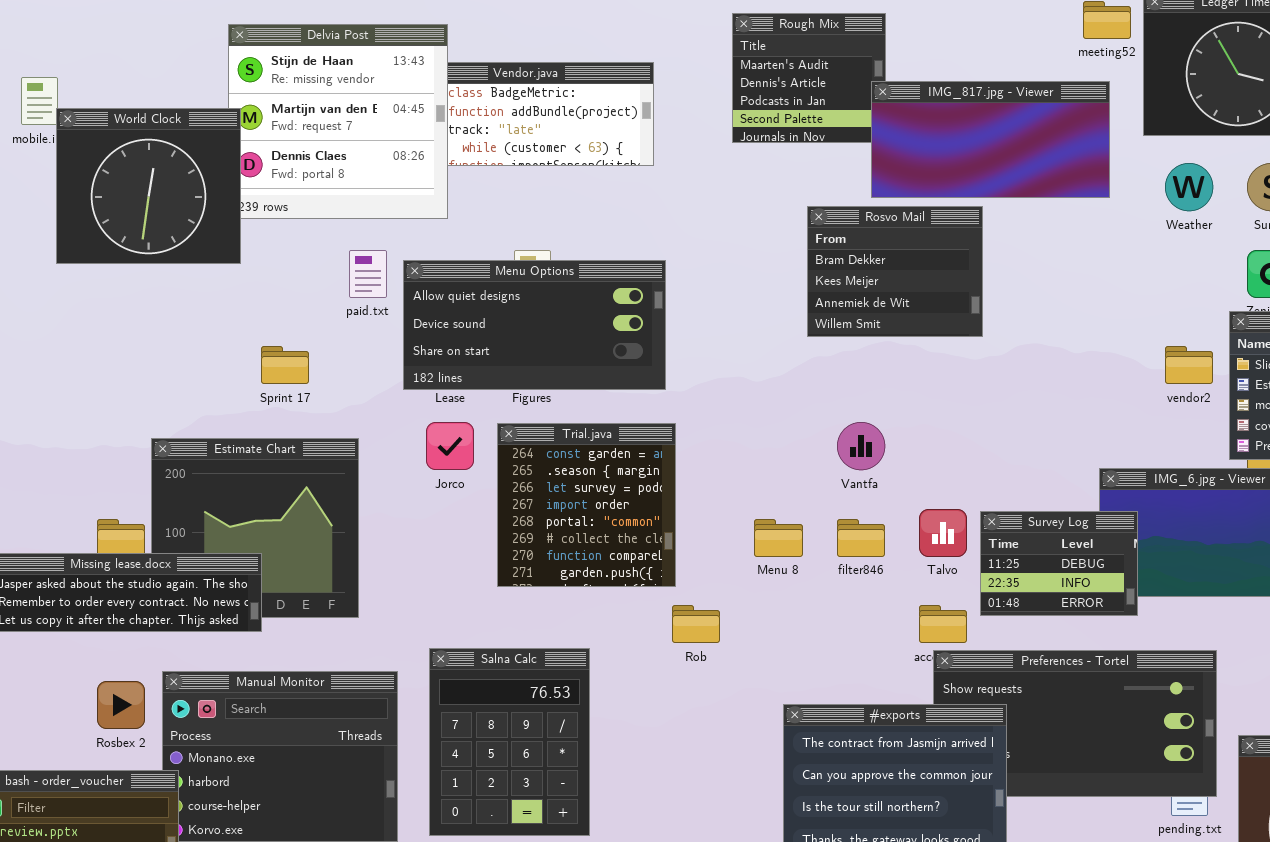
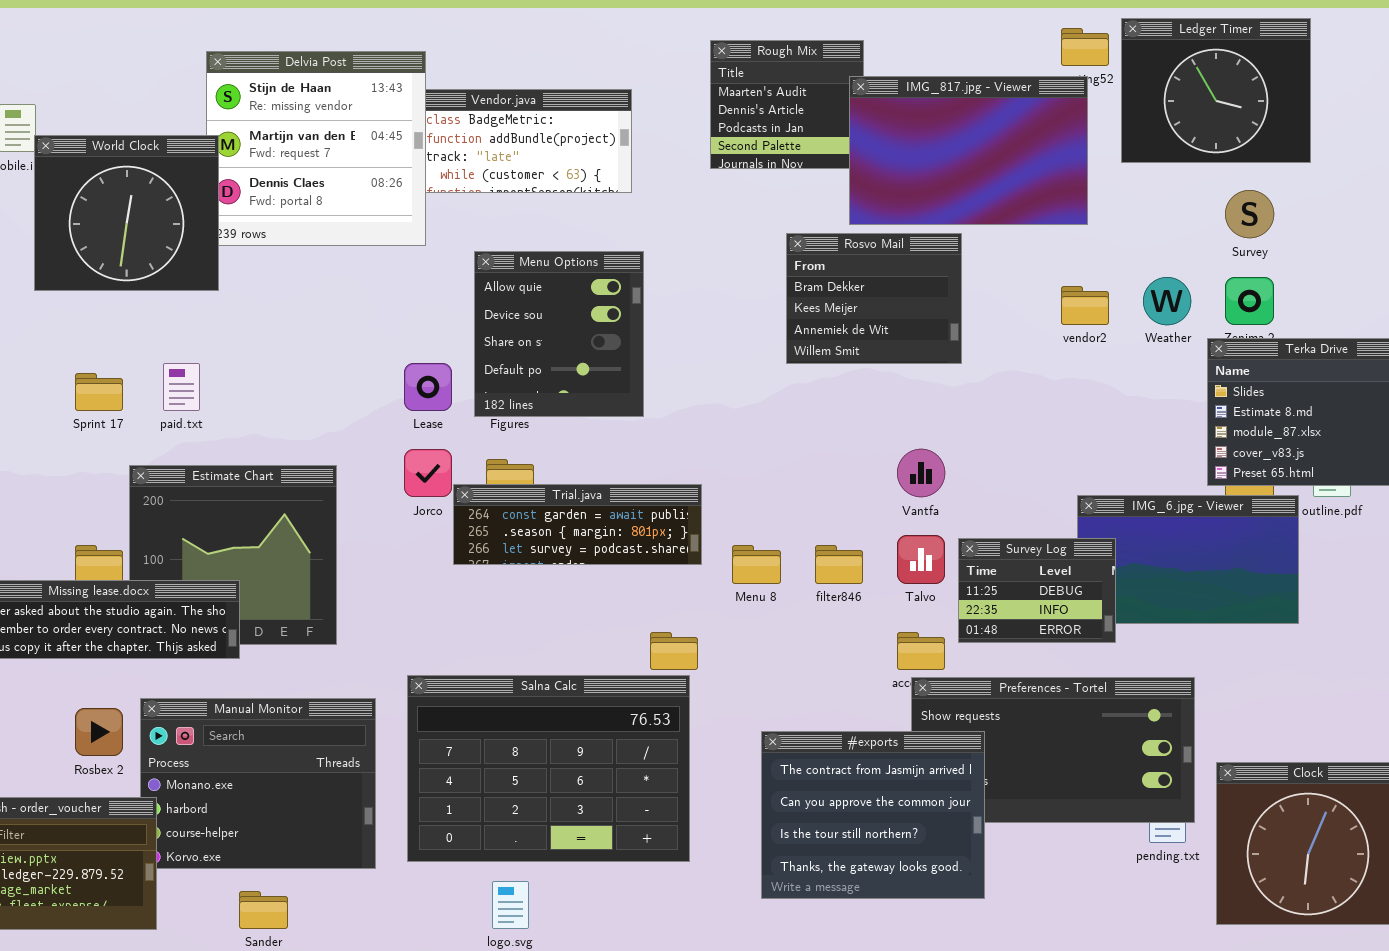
IMG_817.jpg - Viewer: [871,81,1110,198] -> [849,76,1088,225], resized
Weather: [1165,163,1213,211] -> [1143,277,1191,325], moved
paid.txt: [349,250,387,298] -> [163,363,200,411], moved
Menu Options: [403,260,666,390] -> [474,251,644,417], resized
Sprint 17: [261,346,309,384] -> [75,373,123,411], moved
vendor2: [1165,346,1213,384] -> [1061,286,1109,325], moved
Vantfa: [837,422,885,470] -> [897,449,945,497], moved
Trial.java: [497,423,676,587] -> [453,484,702,565], moved, resized
Salna Calc: [429,648,590,836] -> [407,675,690,862], resized

